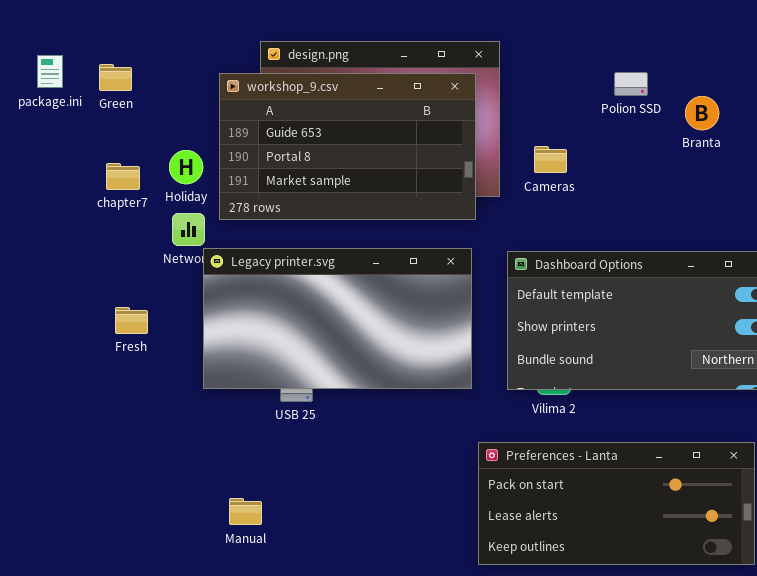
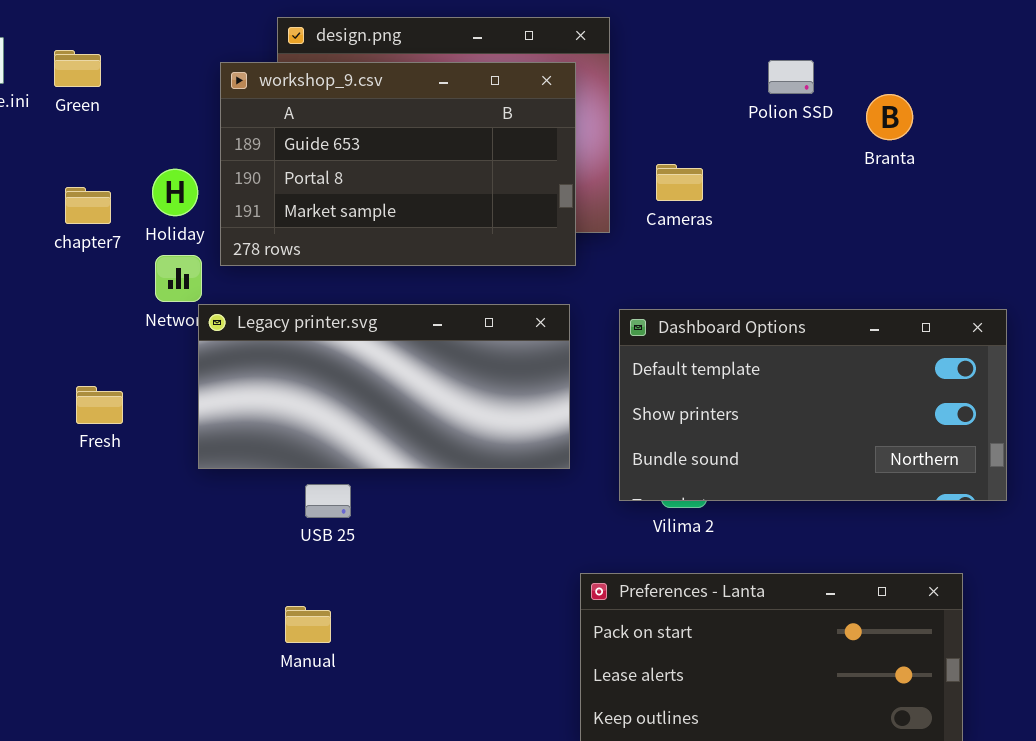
Legacy printer.svg: [203,248,472,389] -> [198,304,570,469], resized
Manual: [229,498,262,525] -> [285,606,331,643], moved

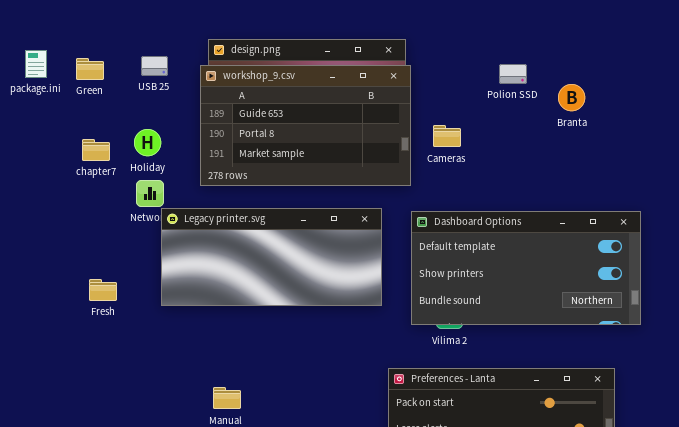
workshop_9.csv: [220,62,576,266] -> [200,65,411,186], moved
Fresh: [76,386,123,424] -> [89,279,117,301], moved
USB 25: [305,484,351,518] -> [141,56,168,76], moved

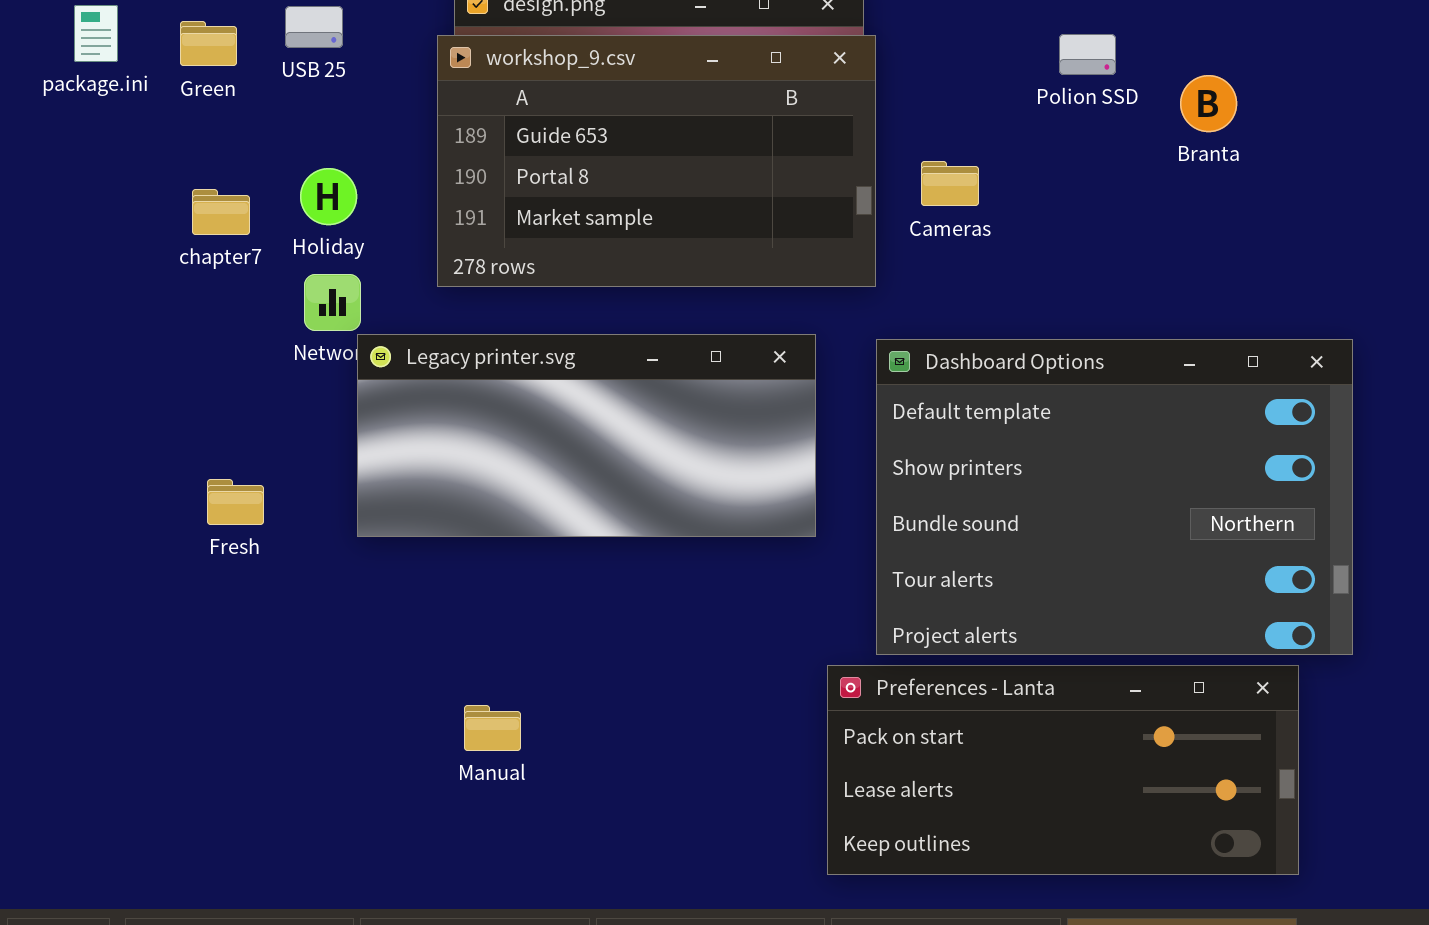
USB 25: [141,56,168,76] -> [285,6,343,48], moved
Dashboard Options: [411,211,641,325] -> [876,339,1353,655], resized

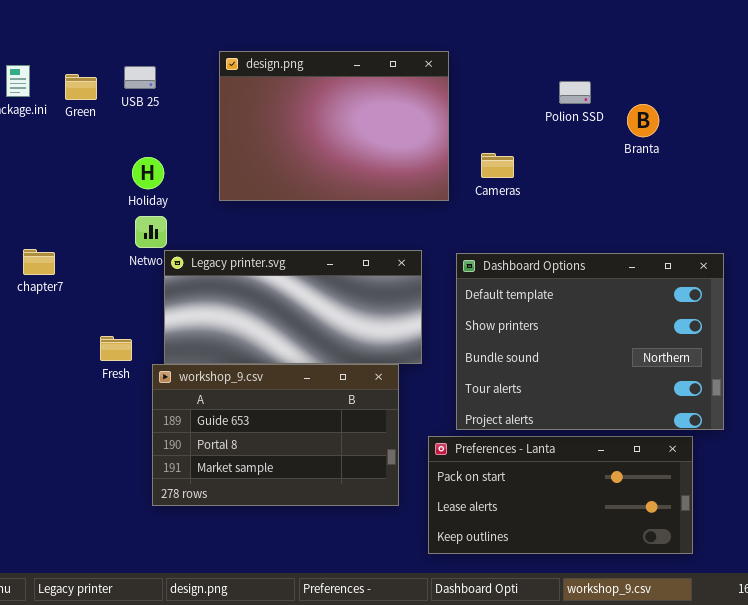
workshop_9.csv: [437,35,876,287] -> [152,364,399,506], moved
chapter7: [192,189,250,235] -> [23,249,55,275], moved
Fresh: [207,479,264,525] -> [100,336,132,361], moved

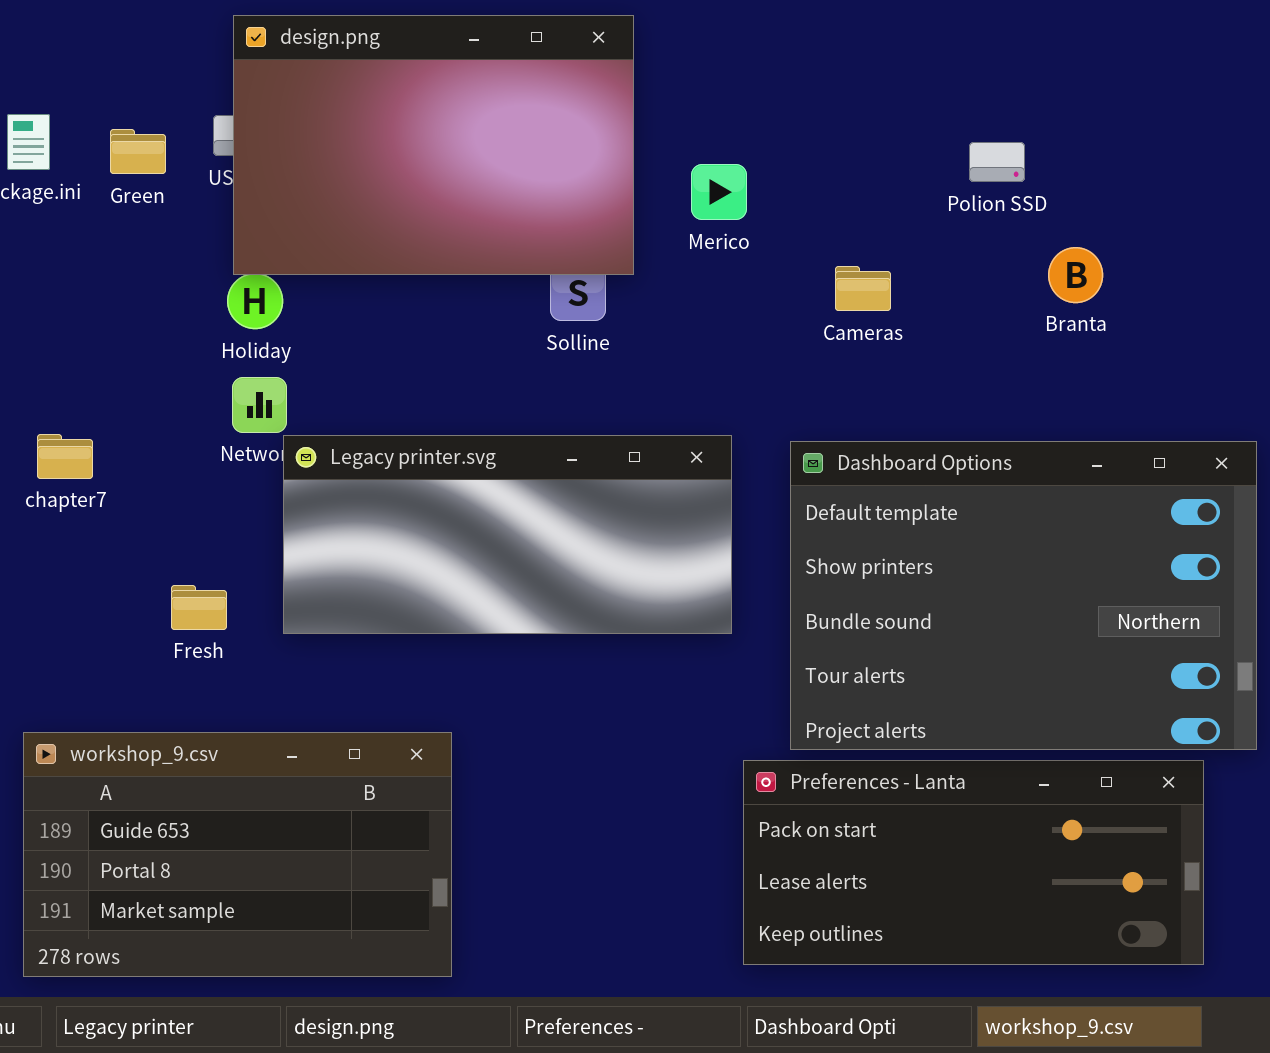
design.png: [219,51,449,201] -> [233,15,634,275], moved
Branta: [627,104,659,137] -> [1048,247,1103,303], moved
workshop_9.csv: [152,364,399,506] -> [23,732,452,977], moved

